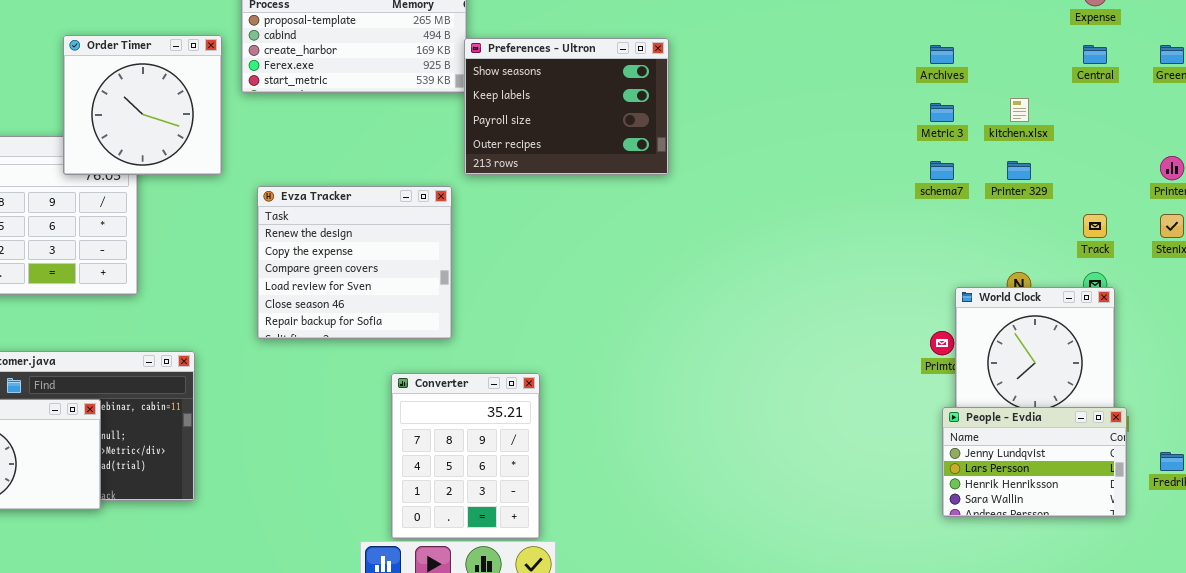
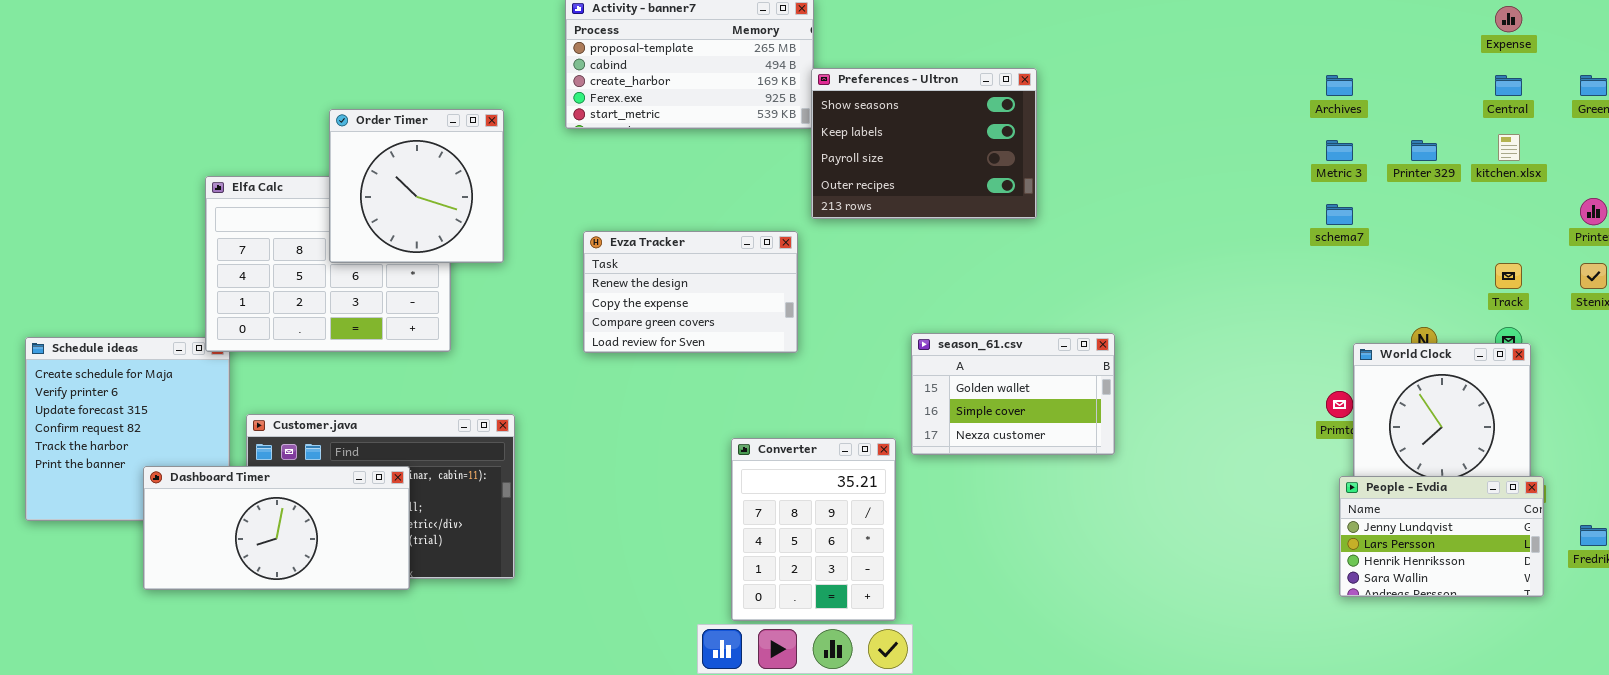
Order Timer: [63,35,222,175] -> [329,109,504,263], moved
kitchen.xlsx: [1010,98,1029,122] -> [1498,134,1520,161], moved
Printer 329: [1007,161,1031,180] -> [1411,140,1437,161], moved
Evza Tracker: [257,186,452,339] -> [583,231,798,353], resized
season_61.csv: none -> [911,333,1115,455], opened

